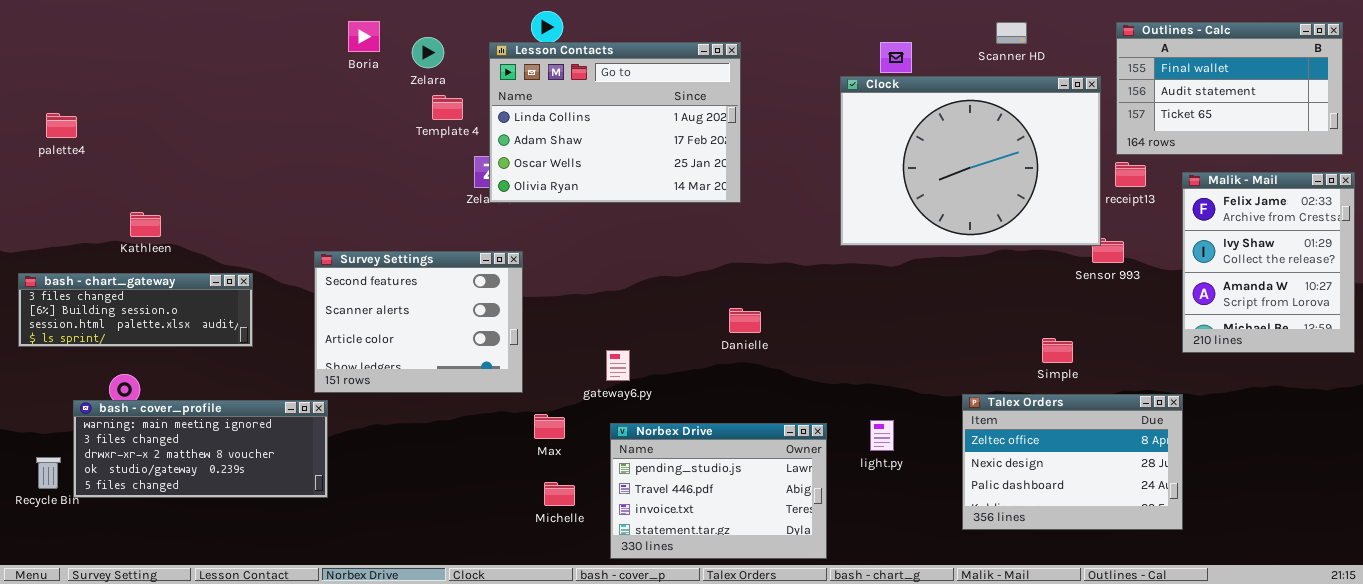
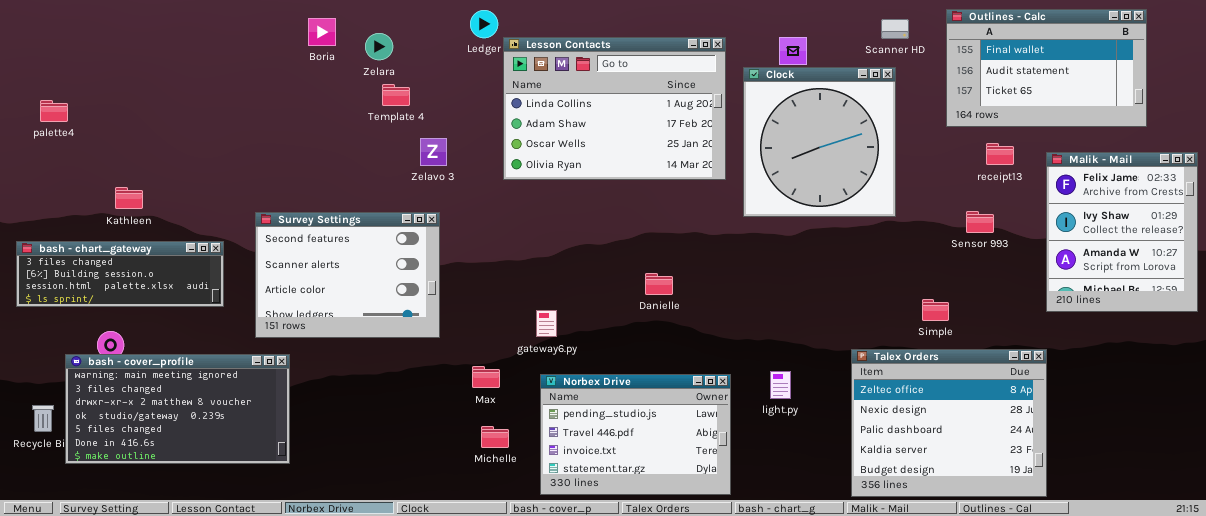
Outlines - Calc: [1116,22,1343,155] -> [946,9,1147,127], moved
Lesson Contacts: [489,42,741,203] -> [503,37,726,180], moved
Clock: [840,76,1101,246] -> [743,67,896,217], resized
Survey Settings: [314,251,523,393] -> [255,212,440,338], moved
Talex Orders: [962,394,1183,530] -> [851,349,1047,497], resized
bash - cover_profile: [73,400,328,498] -> [65,354,290,464], resized

